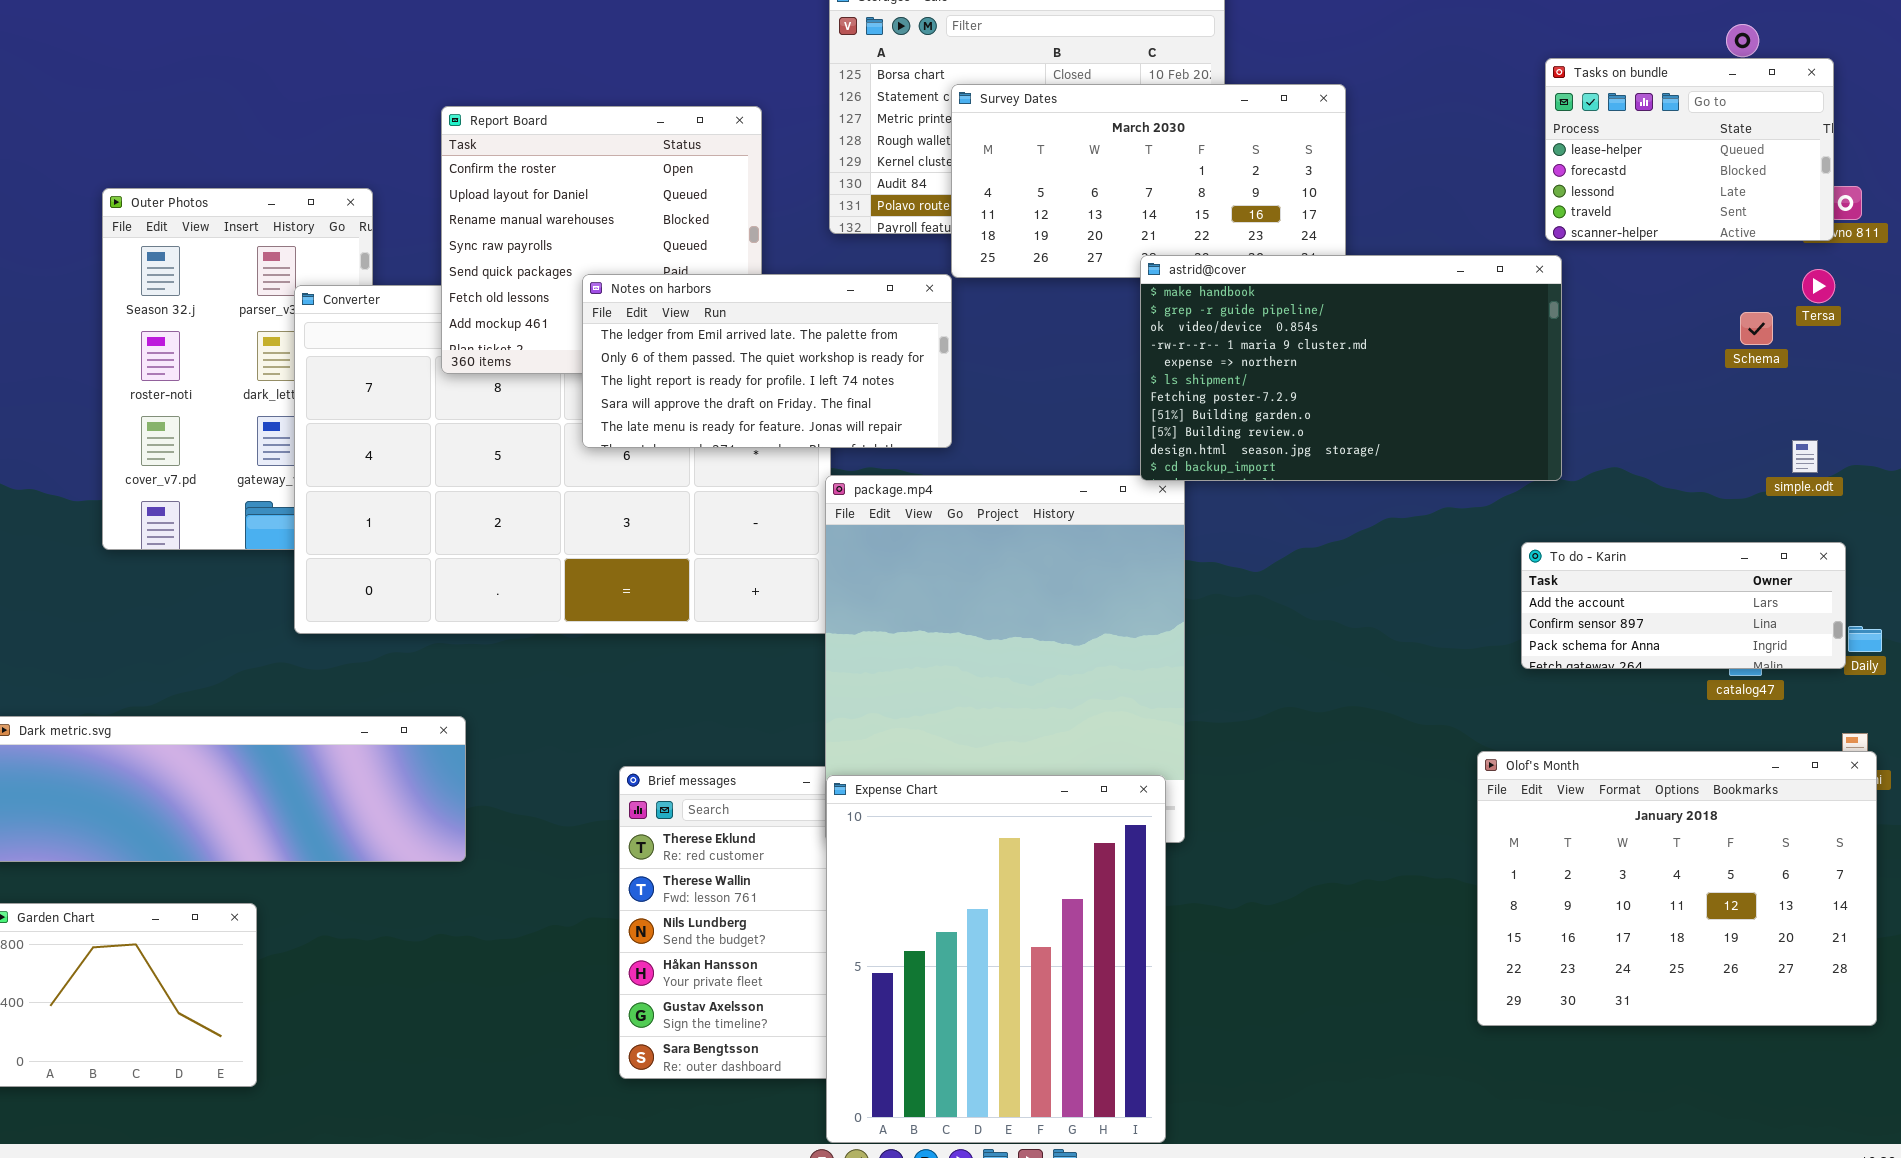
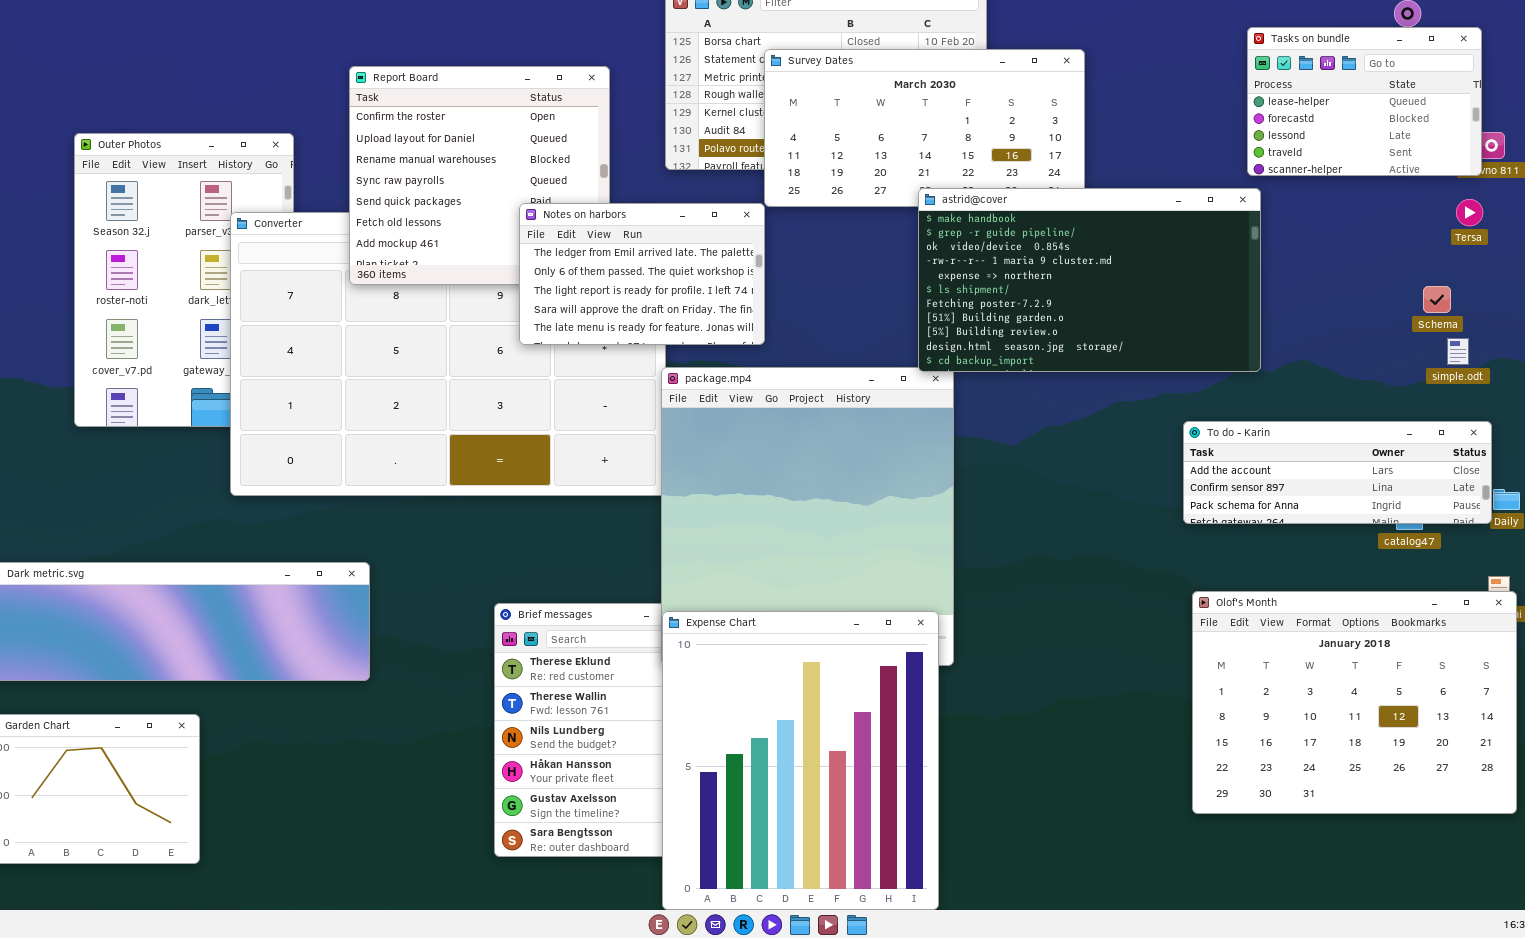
Notes on harbors: [582,274,952,448] -> [519,203,765,345], resized
Schema: [1740,312,1773,345] -> [1423,286,1451,313], moved
To do - Karin: [1521,542,1846,669] -> [1183,421,1492,524], resized

